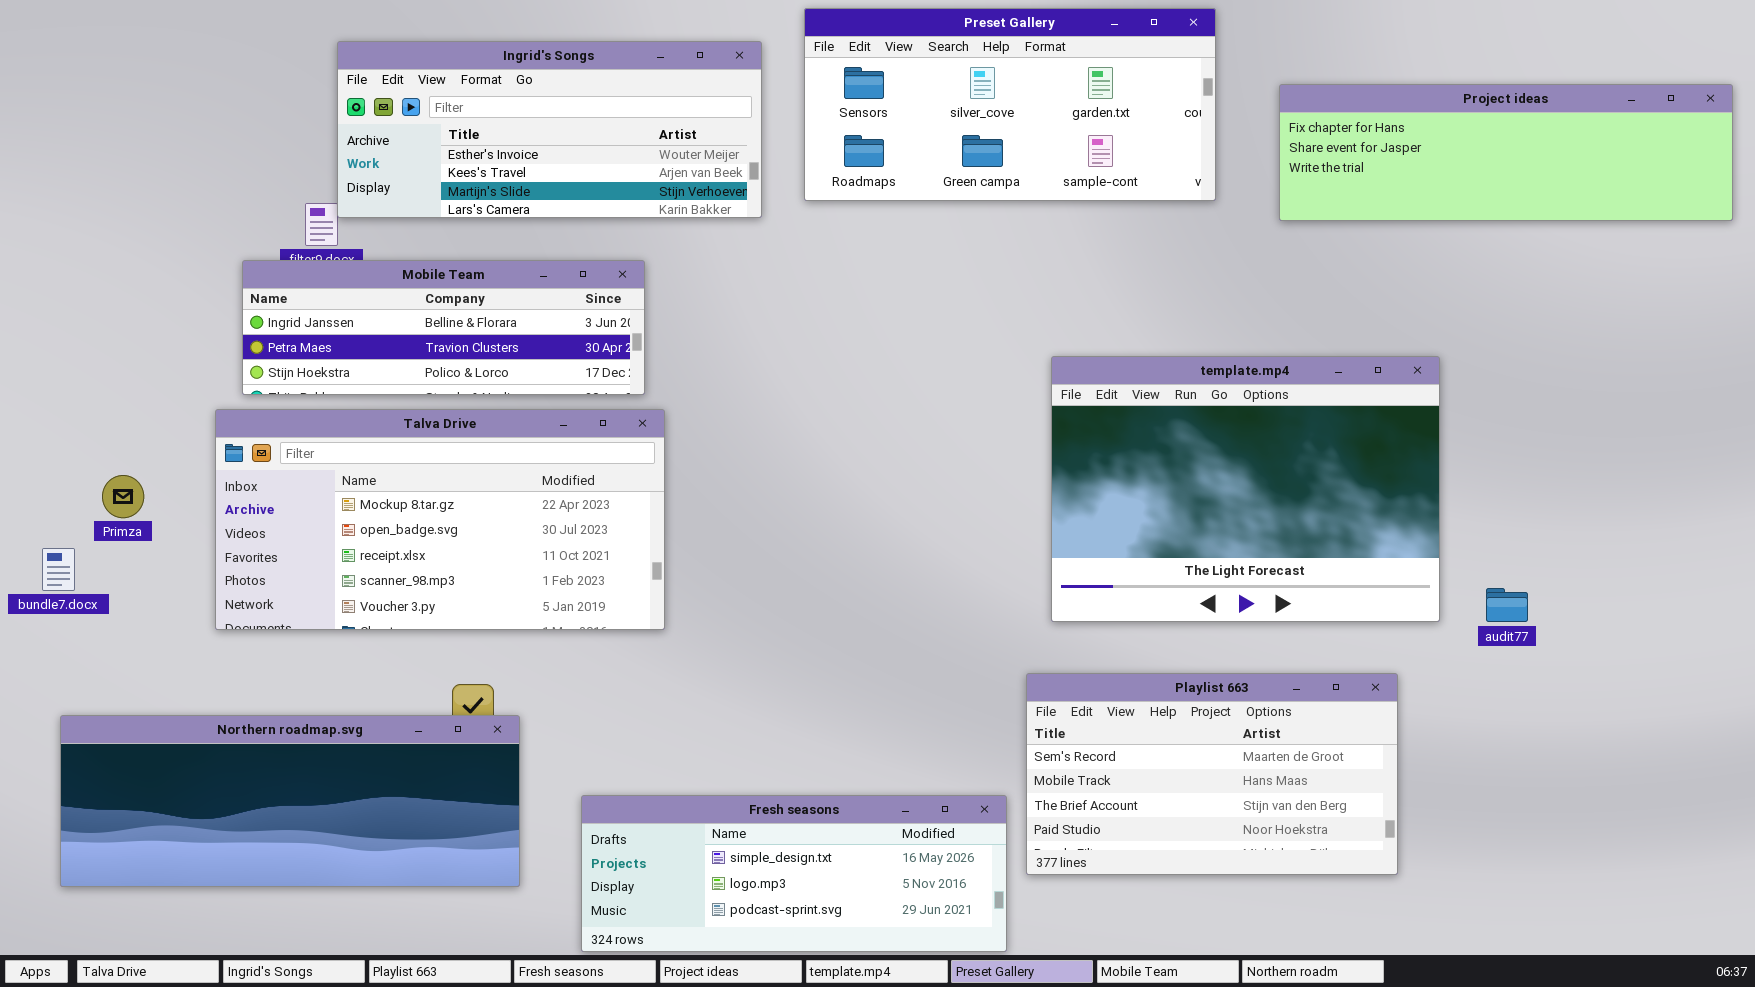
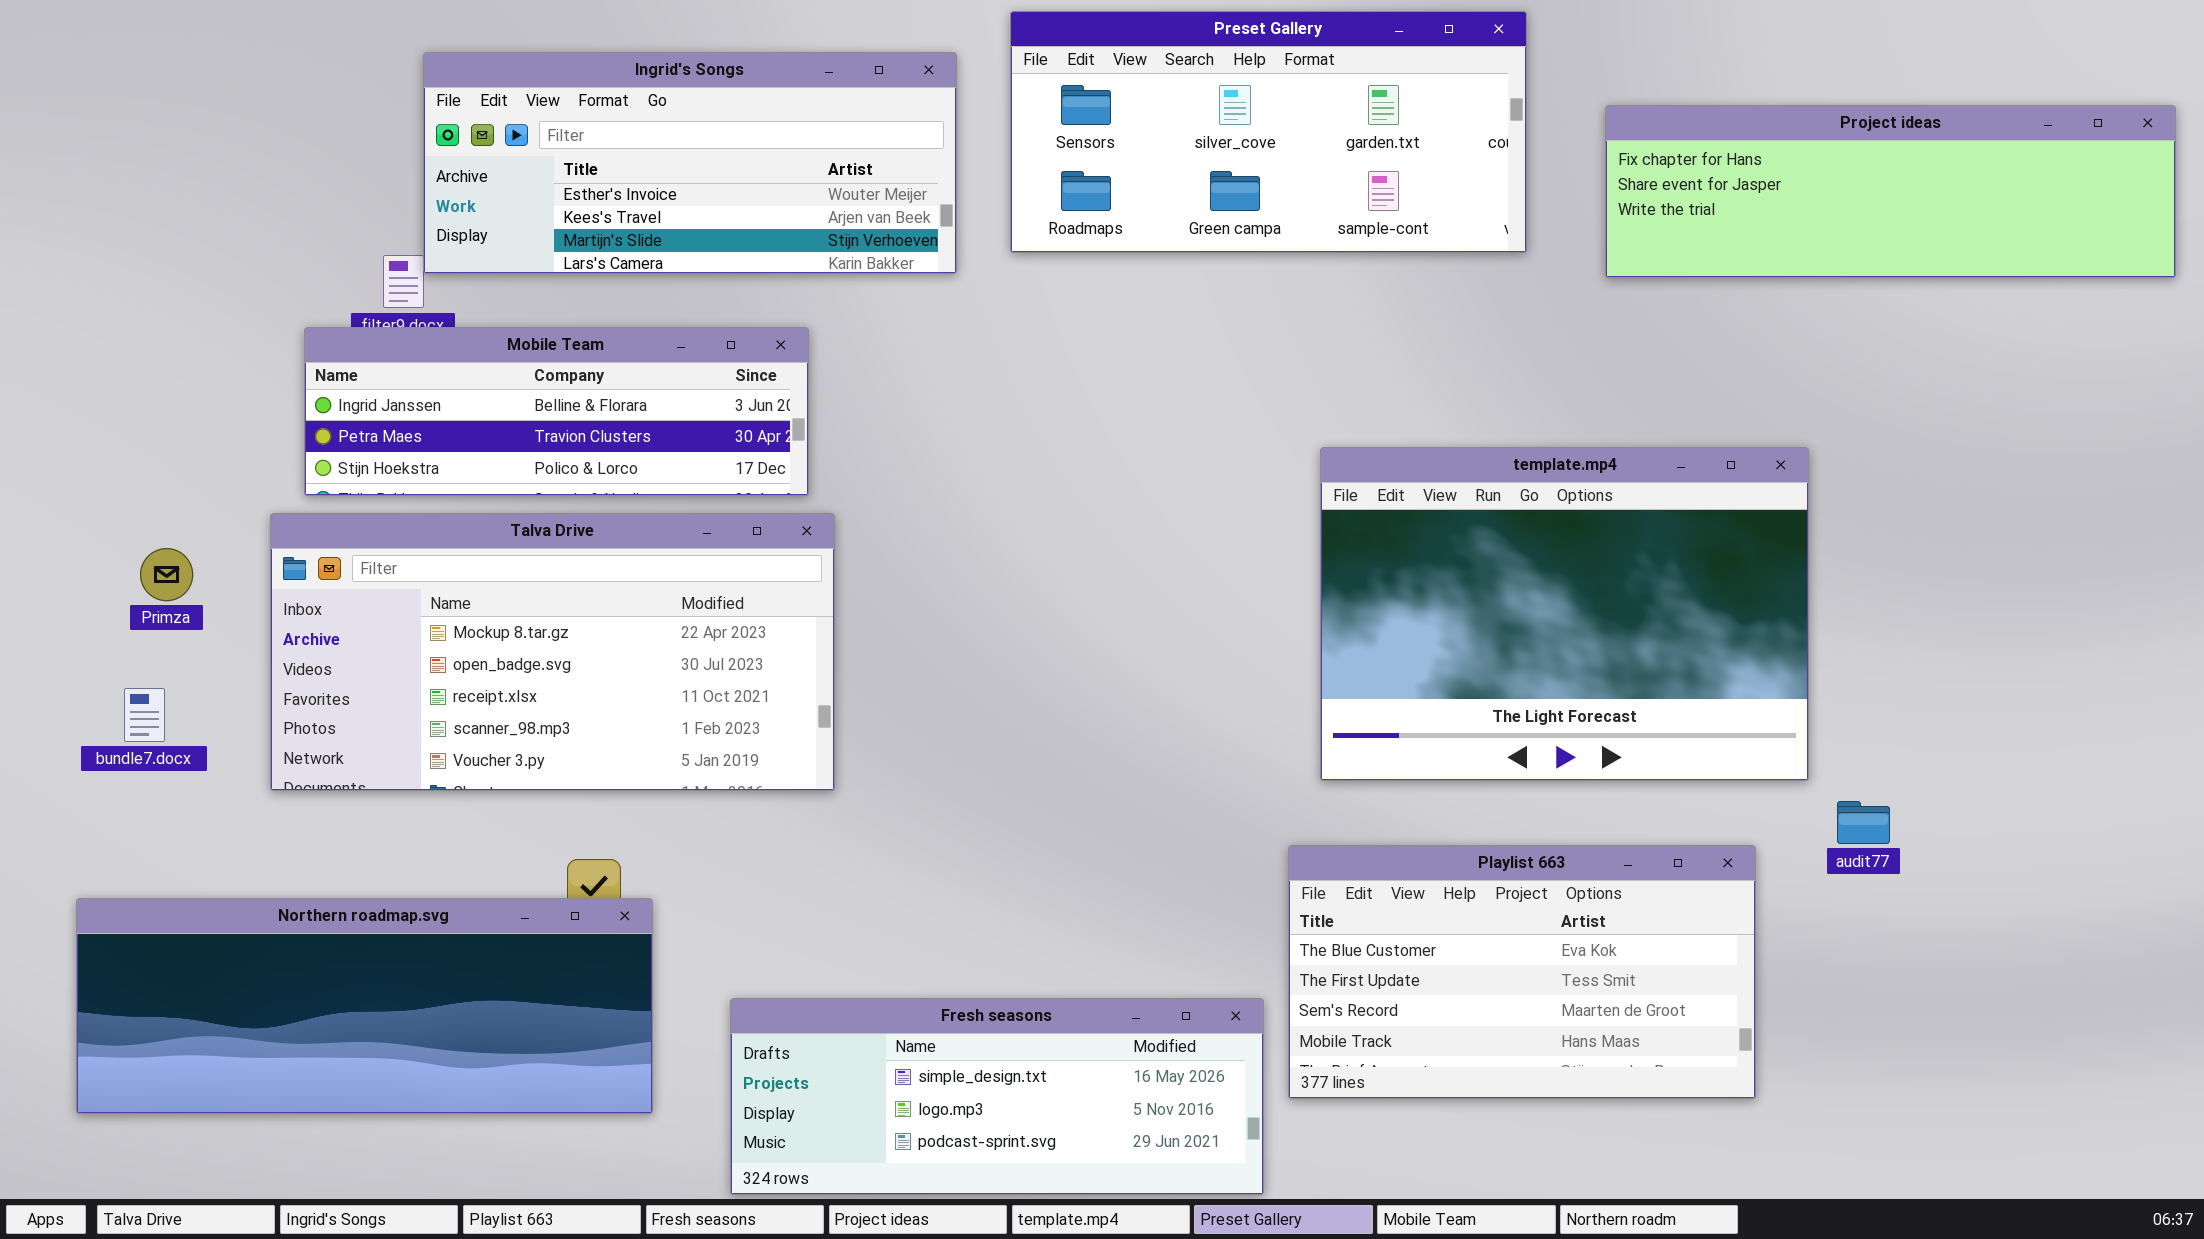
Primza: [102,475,144,518] -> [140,548,193,601], moved
bundle7.docx: [42,548,75,591] -> [124,688,165,742], moved
audit77: [1486,588,1528,622] -> [1837,801,1890,844], moved
Playlist 663: [1026,673,1398,875] -> [1288,845,1756,1099], scrolled up 2 rows

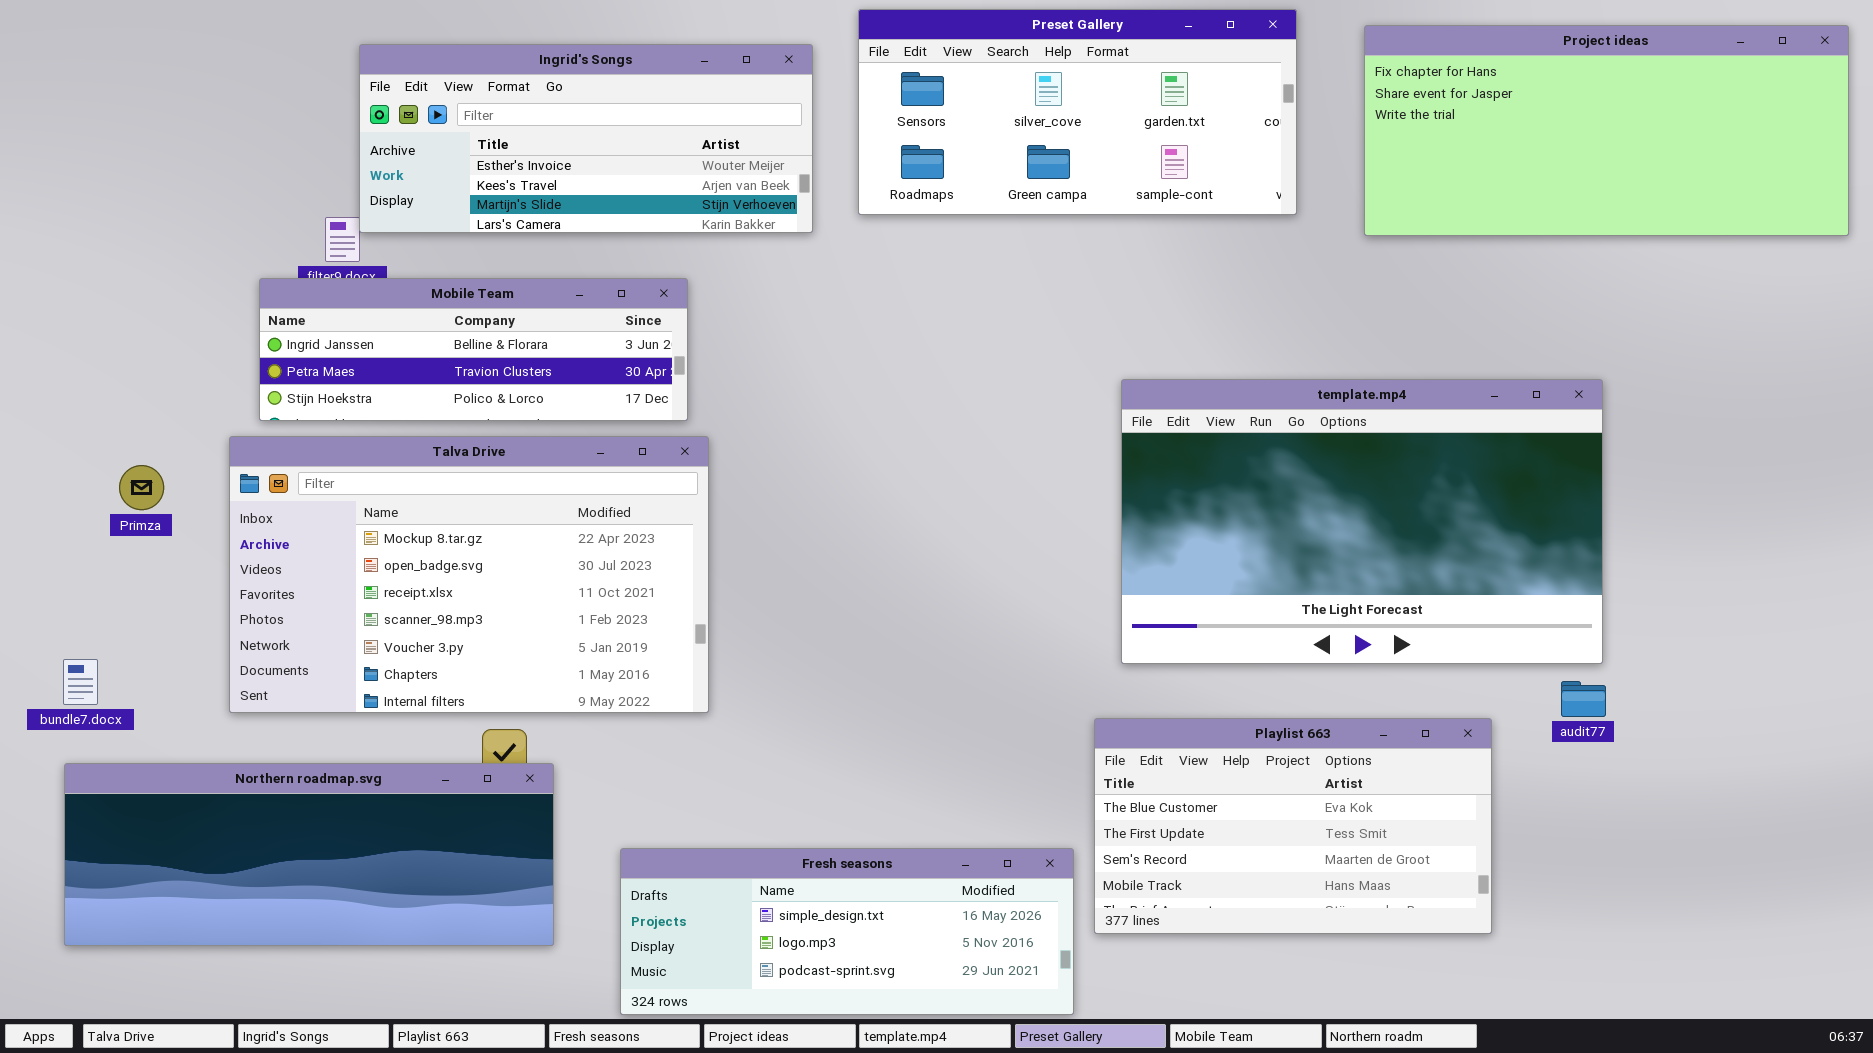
Project ideas: [1605,105,2176,278] -> [1364,25,1849,236], resized
template.mp4: [1320,447,1809,781] -> [1121,379,1603,664], resized
Talva Drive: [270,513,835,791] -> [229,436,709,713], resized
bundle7.docx: [124,688,165,742] -> [63,659,98,705], moved

